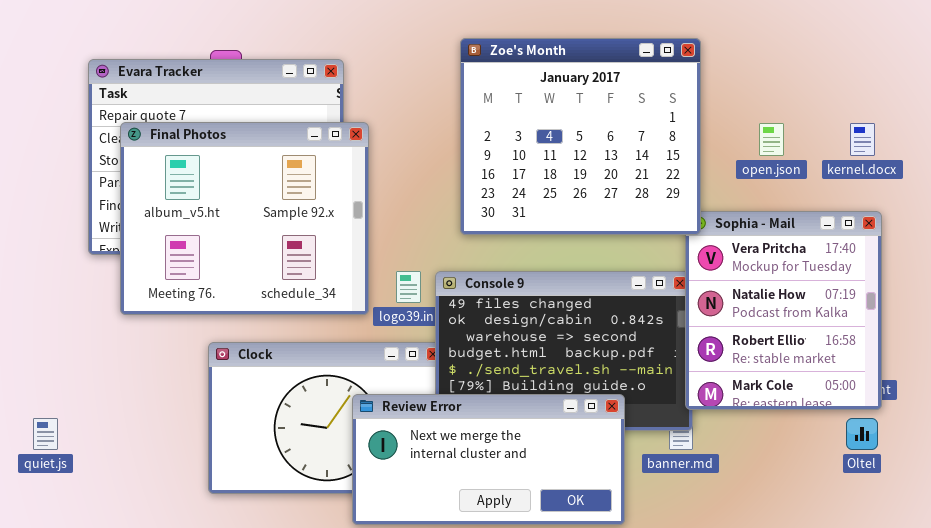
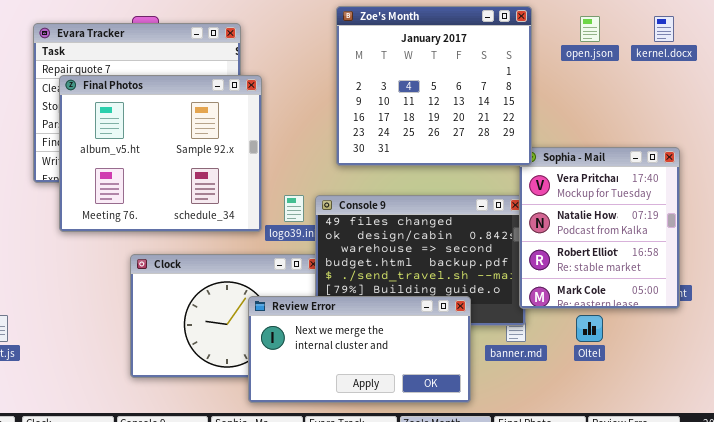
open.json: [759,123,784,156] -> [580,16,600,42], moved
kernel.docx: [850,123,875,156] -> [654,16,674,42], moved
Oltel: [846,418,878,450] -> [576,315,603,342], moved

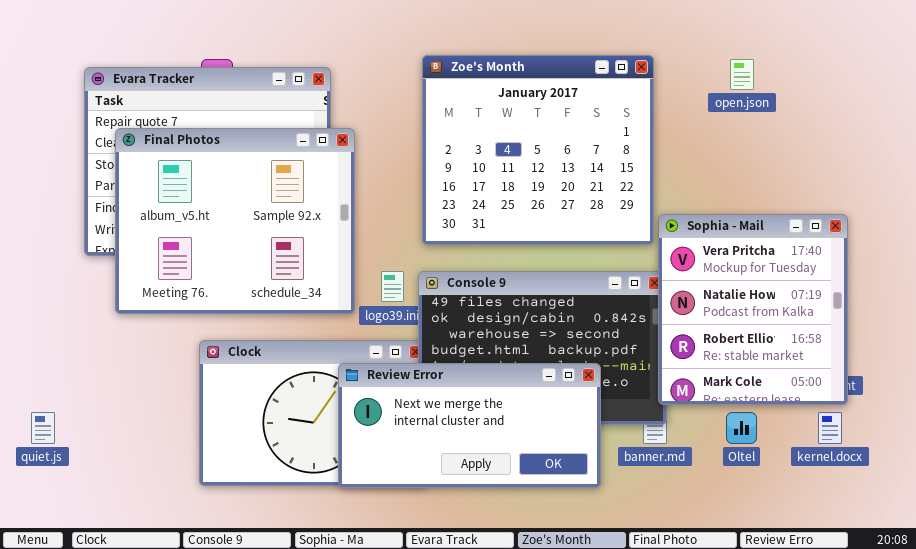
Zoe's Month: [336,6,532,166] -> [422,55,654,245], moved
kernel.docx: [654,16,674,42] -> [818,412,842,444], moved
Review Error: [248,296,471,403] -> [338,363,601,488], moved

